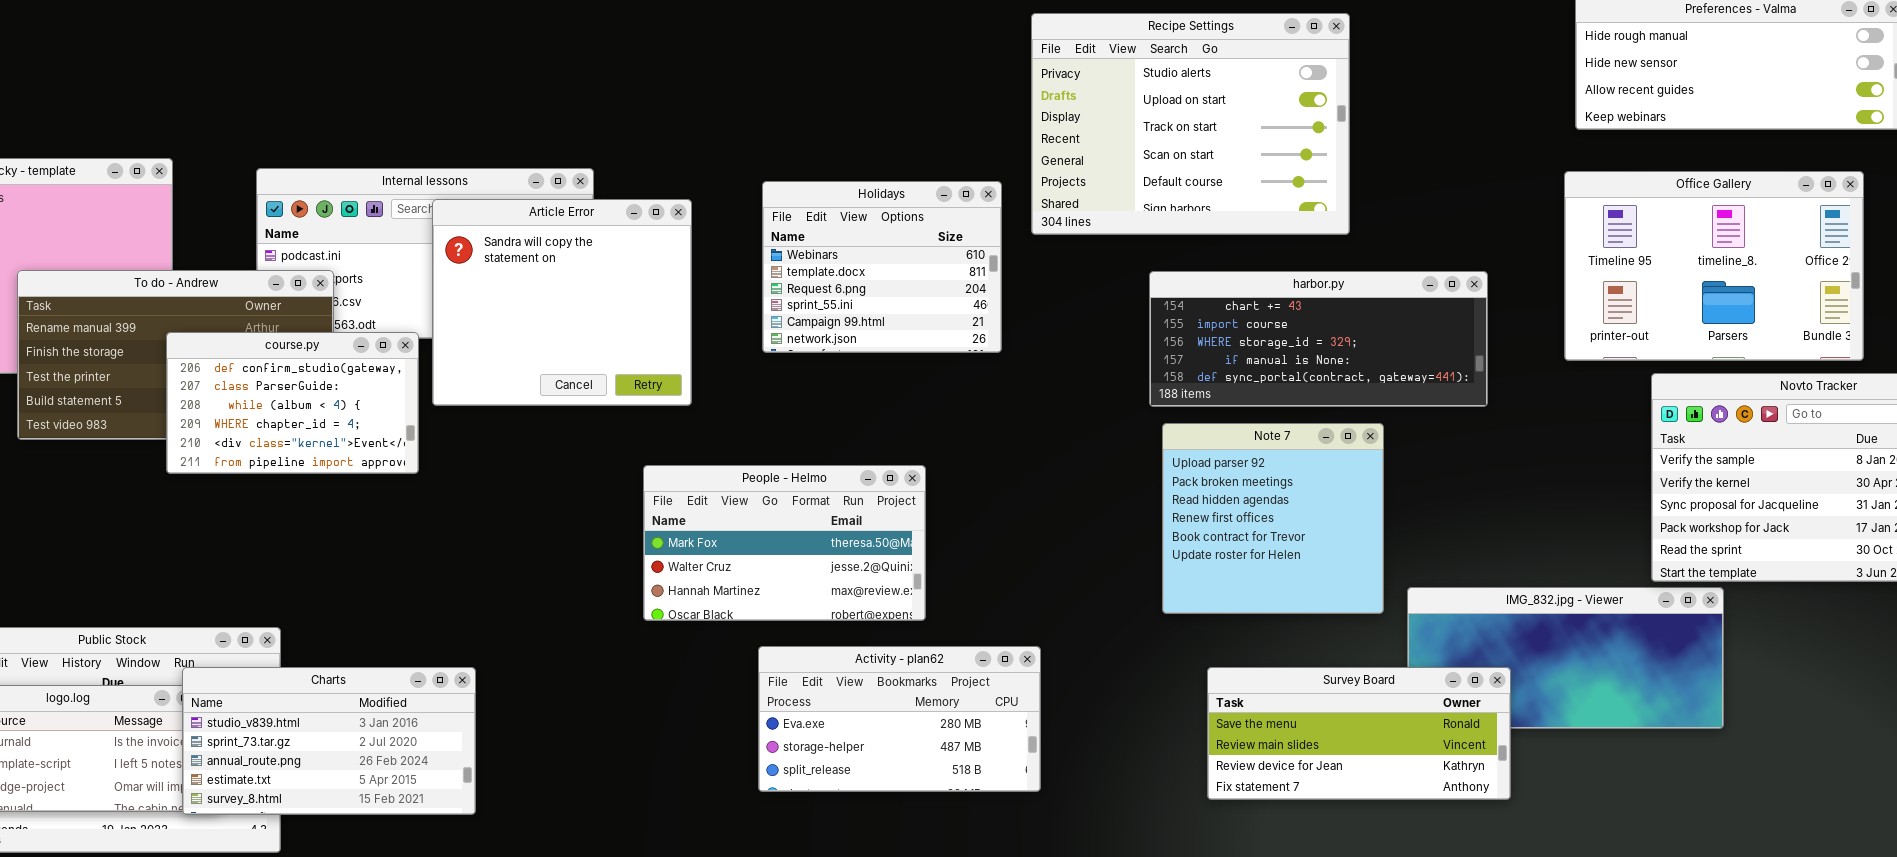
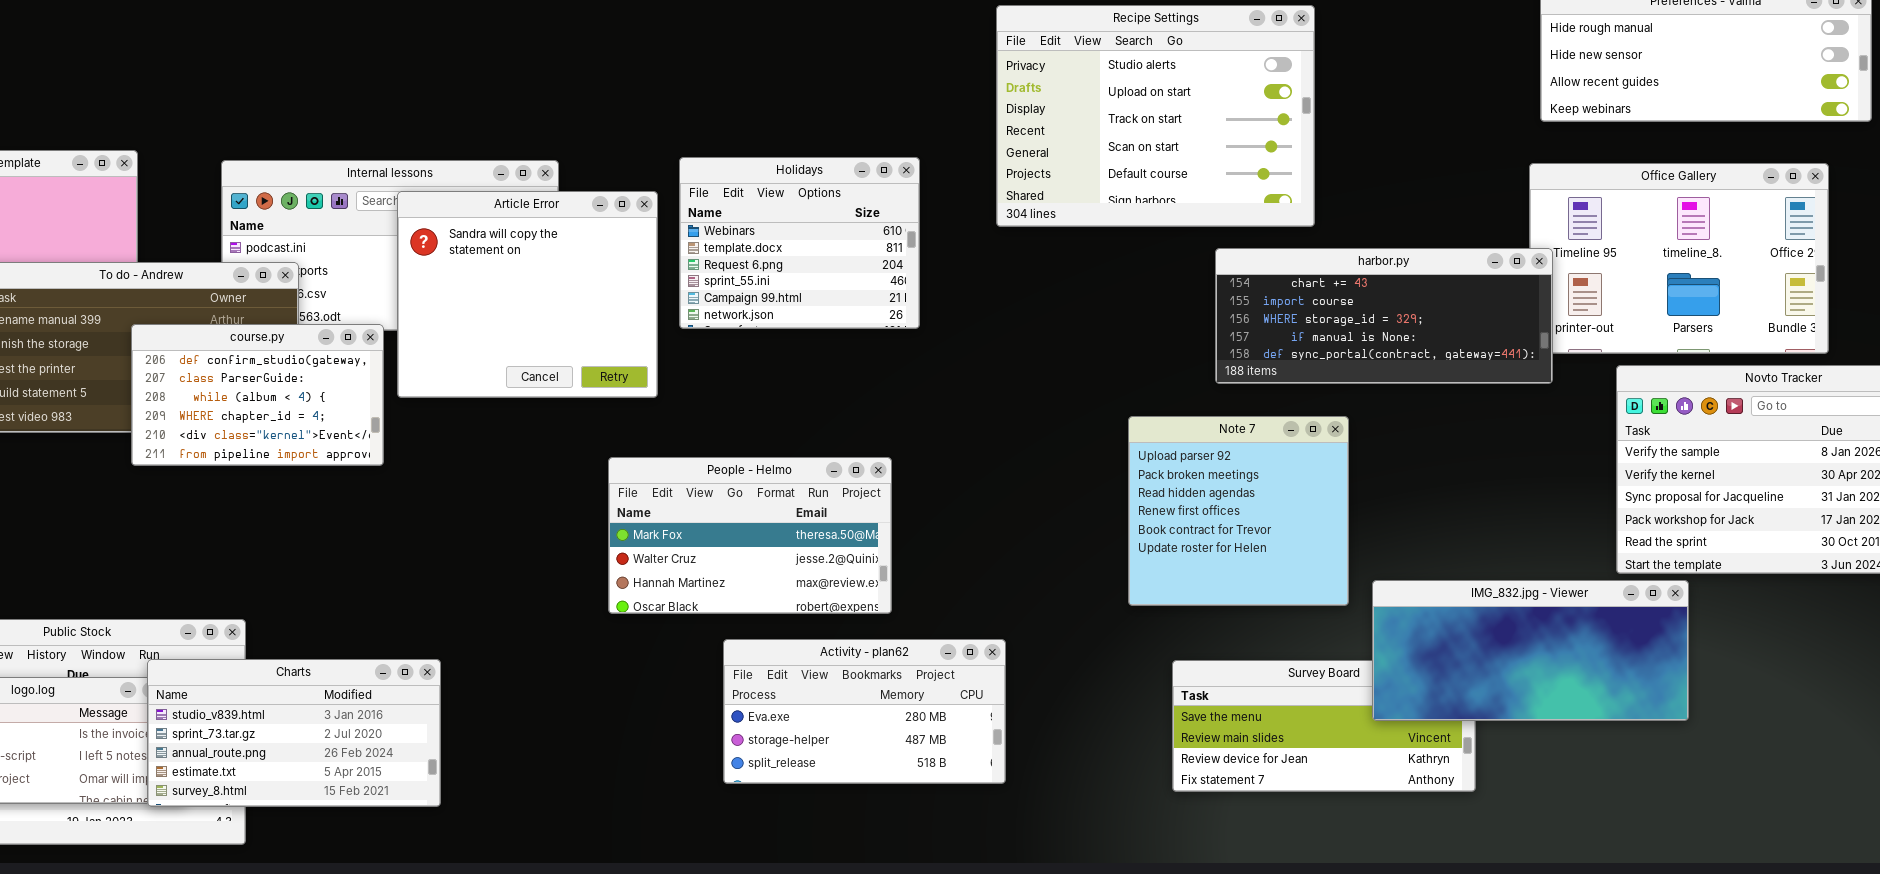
Holidays: [762,181,1002,353] -> [679,157,920,329], moved
harbor.py: [1149,271,1488,407] -> [1215,248,1553,384], moved
IMG_832.jpg - Viewer: [1407,587,1724,729] -> [1372,580,1689,721], raised

